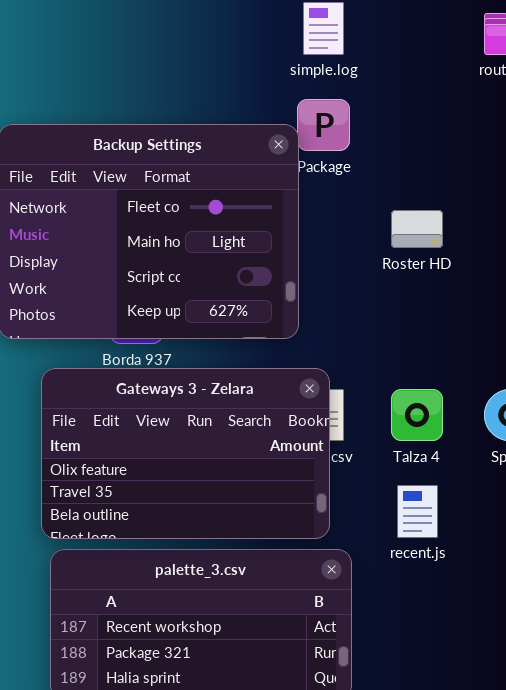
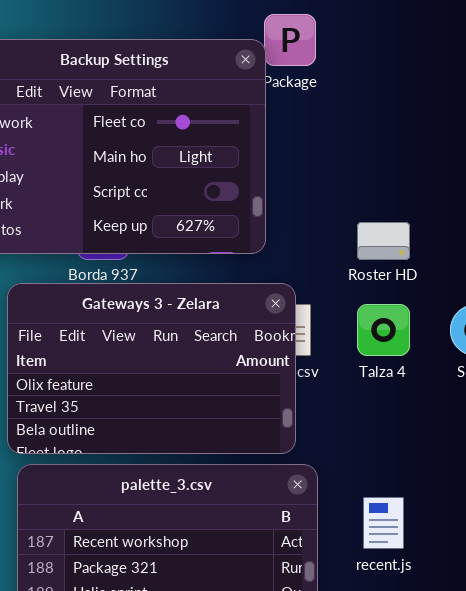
Roster HD: [391,210,443,248] -> [357,222,410,260], moved
recent.js: [397,485,438,538] -> [363,497,404,549], moved

